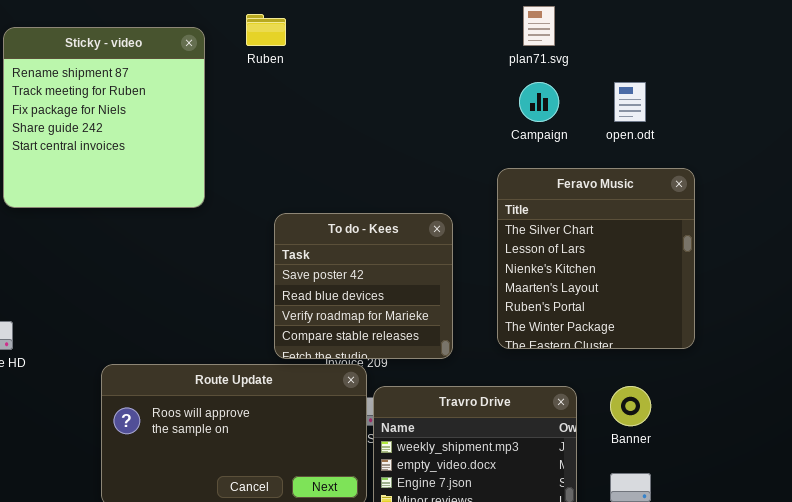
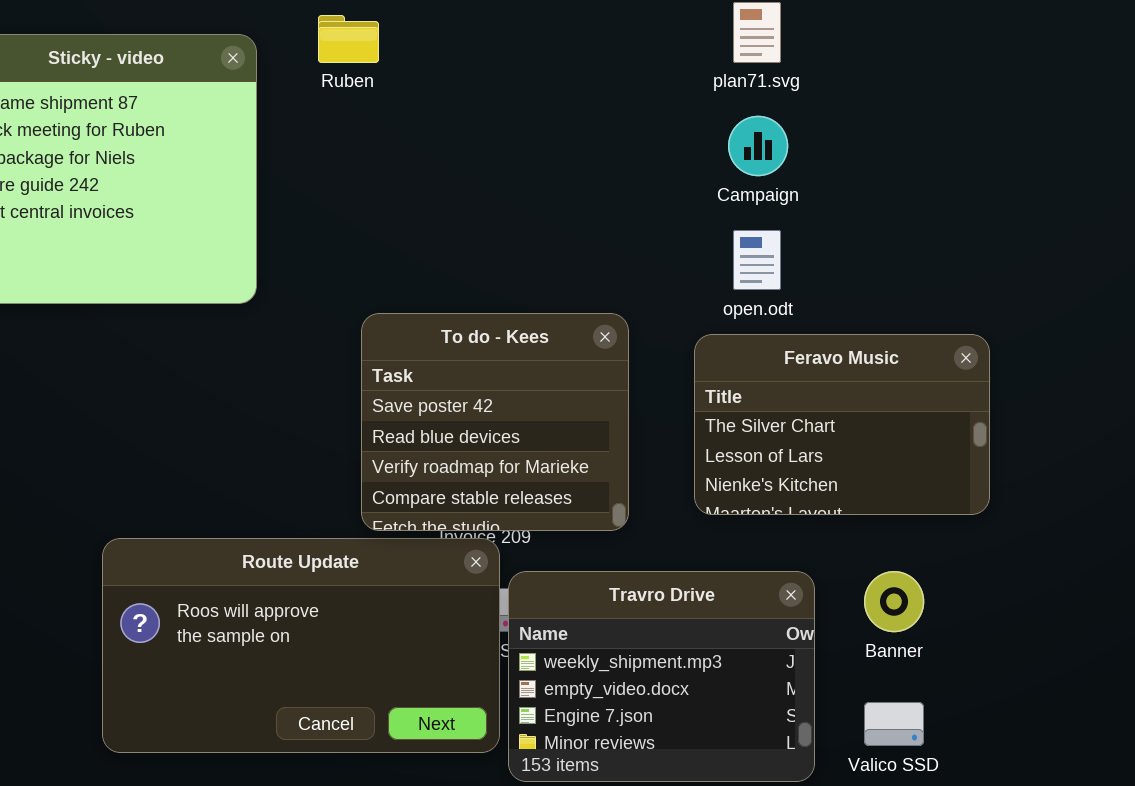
open.odt: [614,82,646,122] -> [733,230,781,290], moved
Feravo Music: [497,168,695,349] -> [694,334,990,515], resized

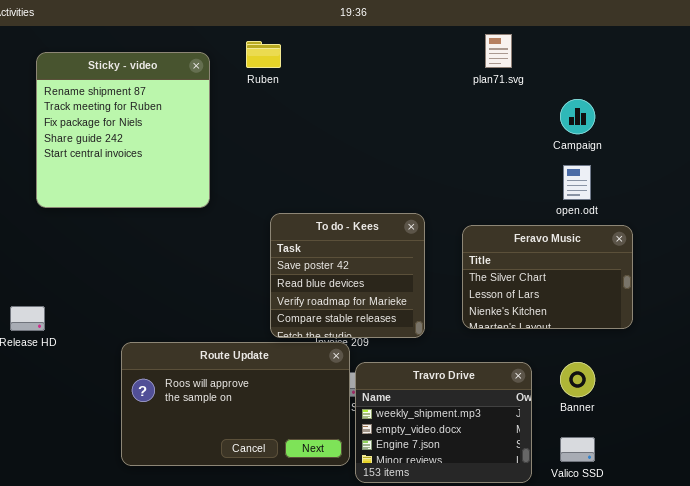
Campaign: [728,116,788,176] -> [560,99,595,134], moved
open.odt: [733,230,781,290] -> [563,165,591,200], moved

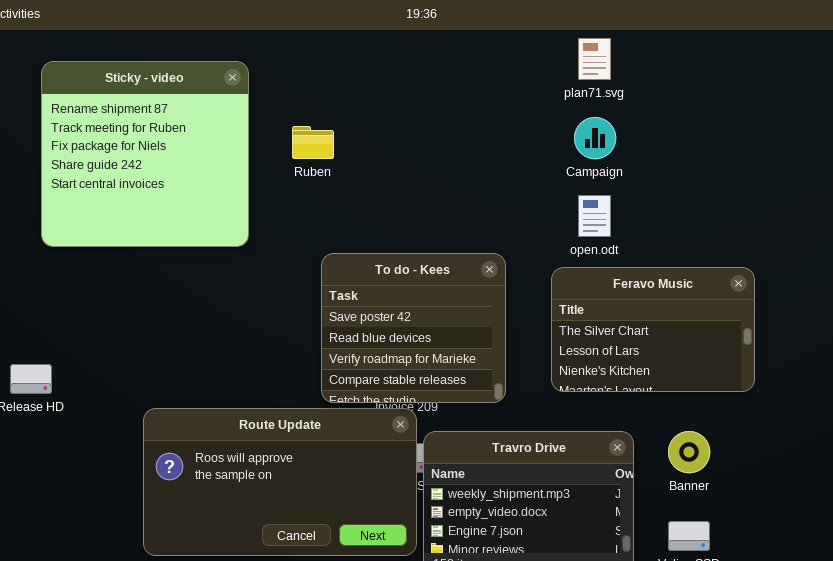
Ruben: [246,41,281,68] -> [292,126,334,159], moved
Campaign: [560,99,595,134] -> [574,117,616,159], moved
open.odt: [563,165,591,200] -> [578,195,611,237], moved

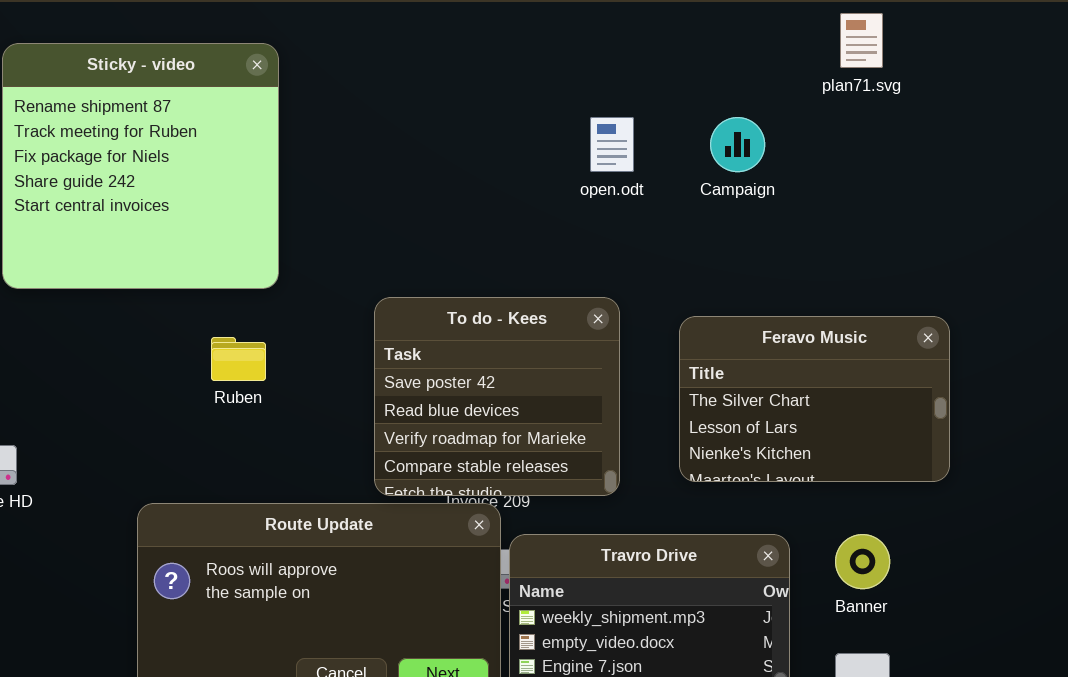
plan71.svg: [578,38,611,80] -> [840,13,883,68], moved
Ruben: [292,126,334,159] -> [211,337,266,381], moved
open.odt: [578,195,611,237] -> [590,117,634,172], moved

